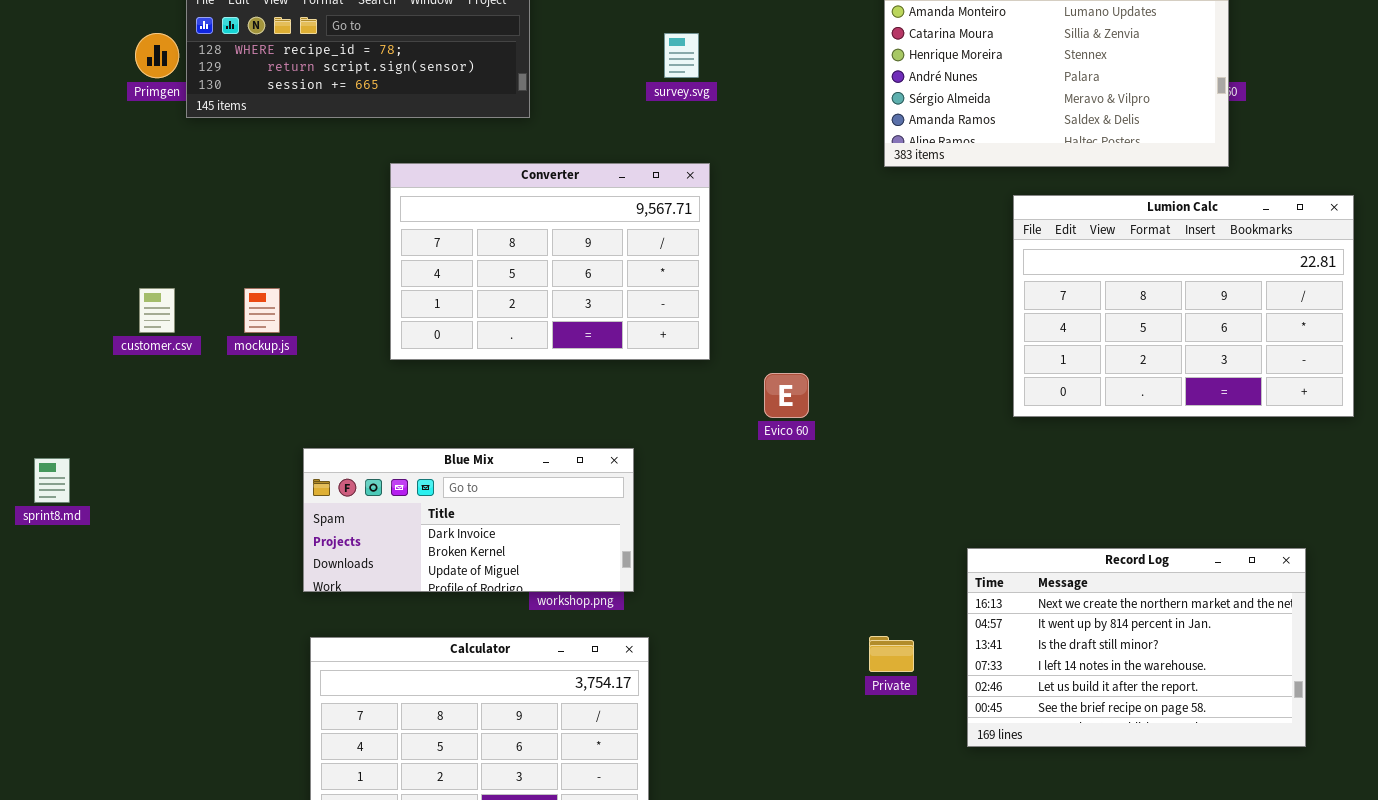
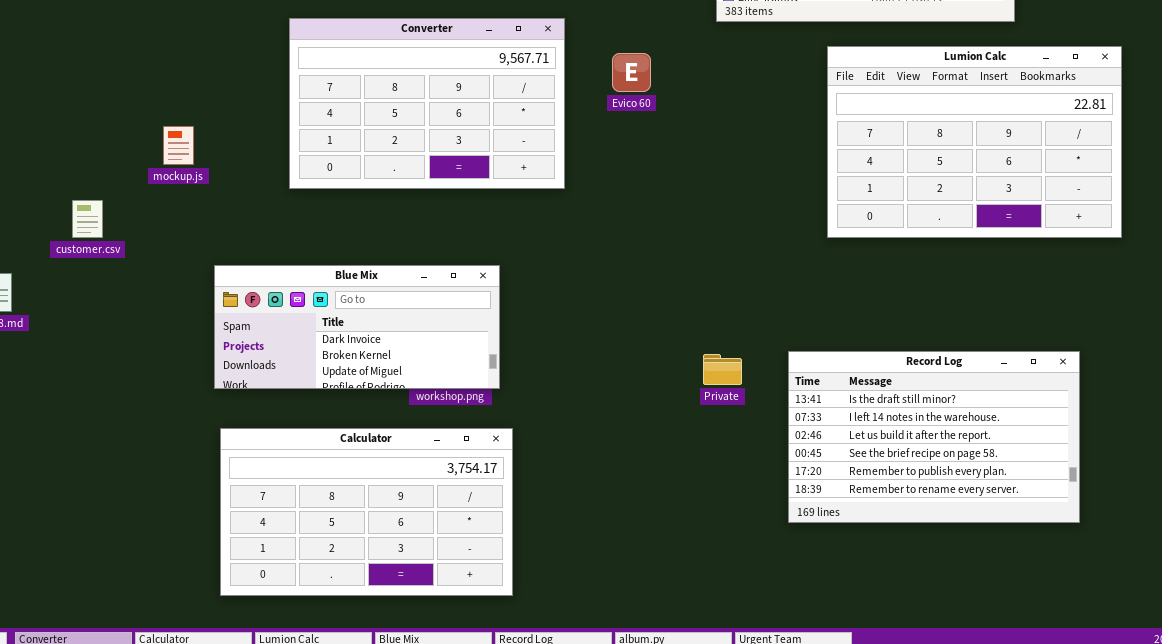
customer.csv: [139,288,175,333] -> [72,200,103,238], moved
Evico 60: [764,373,809,418] -> [612,53,651,92], moved
Record Log: [967,548,1306,747] -> [788,351,1080,523], scrolled down 2 rows
Private: [869,636,914,672] -> [703,354,742,385], moved

